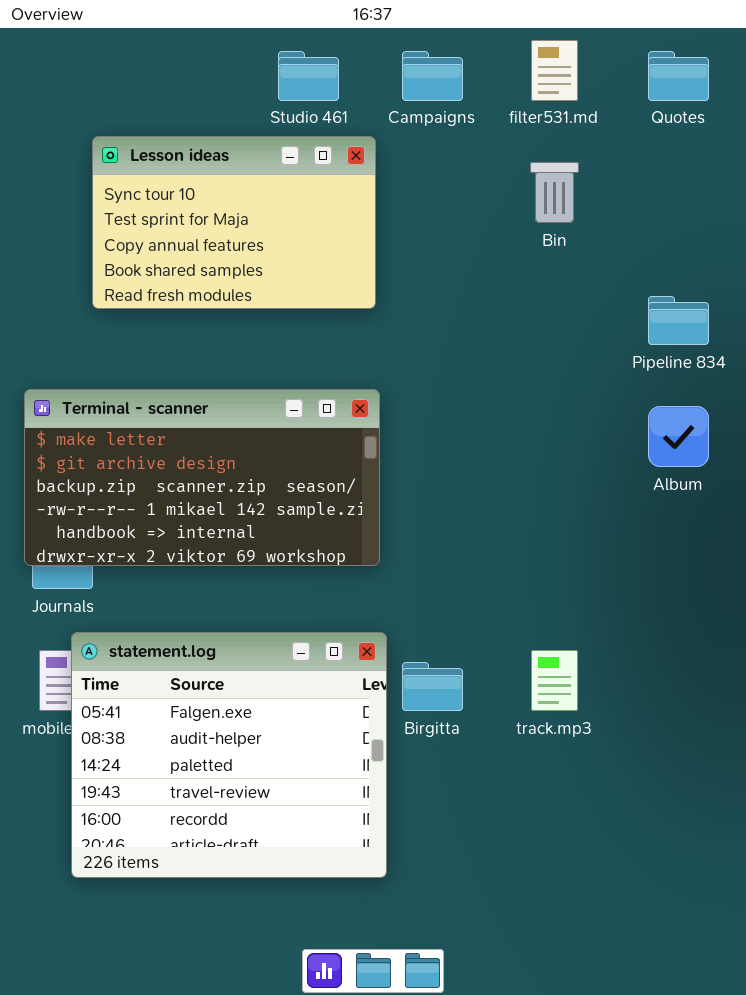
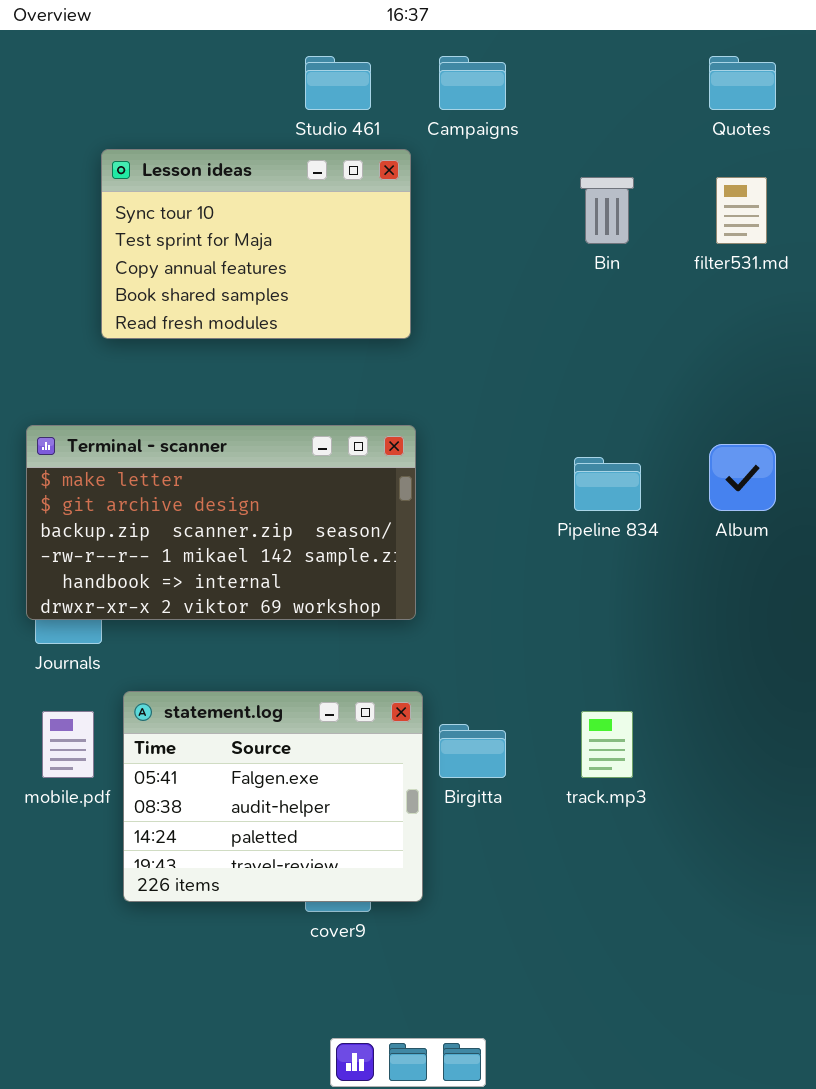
filter531.md: [531,40,578,101] -> [716,177,767,244], moved
Pipeline 834: [648,296,709,345] -> [574,457,641,511], moved
statement.log: [71,632,387,878] -> [123,691,423,902], resized

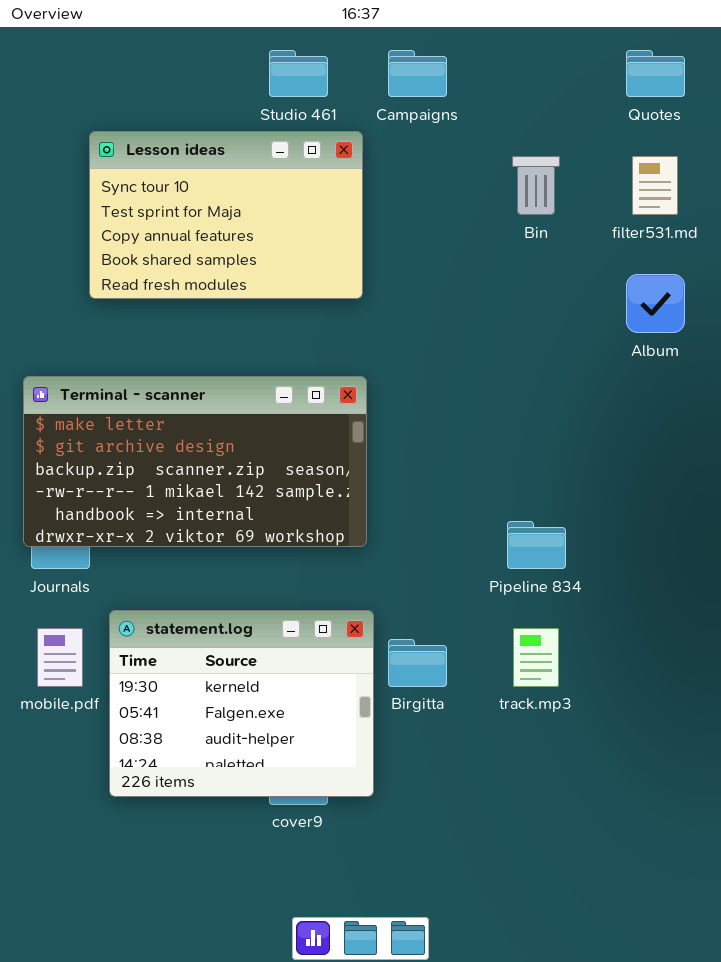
Album: [709,444,776,511] -> [626,274,685,333], moved
Pipeline 834: [574,457,641,511] -> [507,521,566,569], moved
statement.log: [123,691,423,902] -> [109,610,374,797], scrolled up 1 row

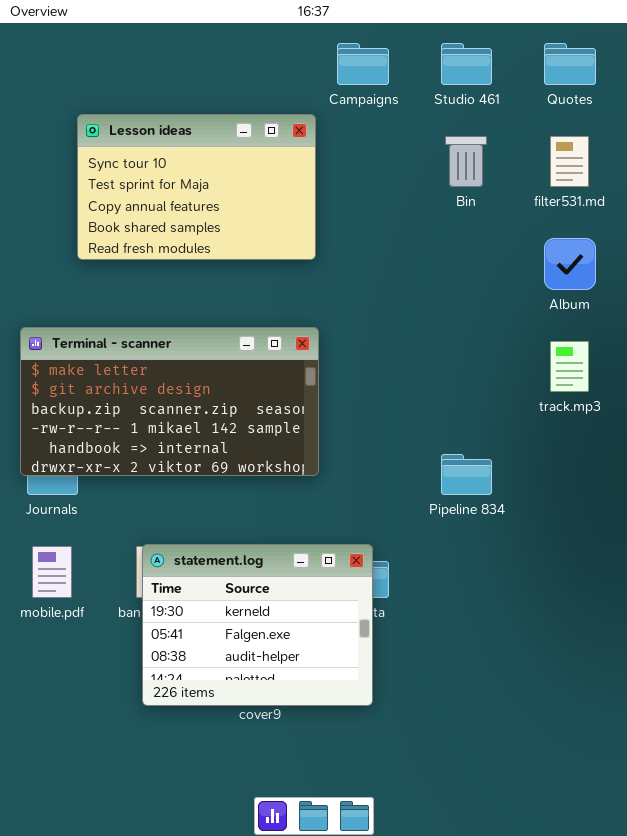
Studio 461: [269,50,328,97] -> [441,43,492,85], moved
statement.log: [109,610,374,797] -> [142,544,373,706], moved
track.mp3: [513,628,559,687] -> [550,341,589,392], moved

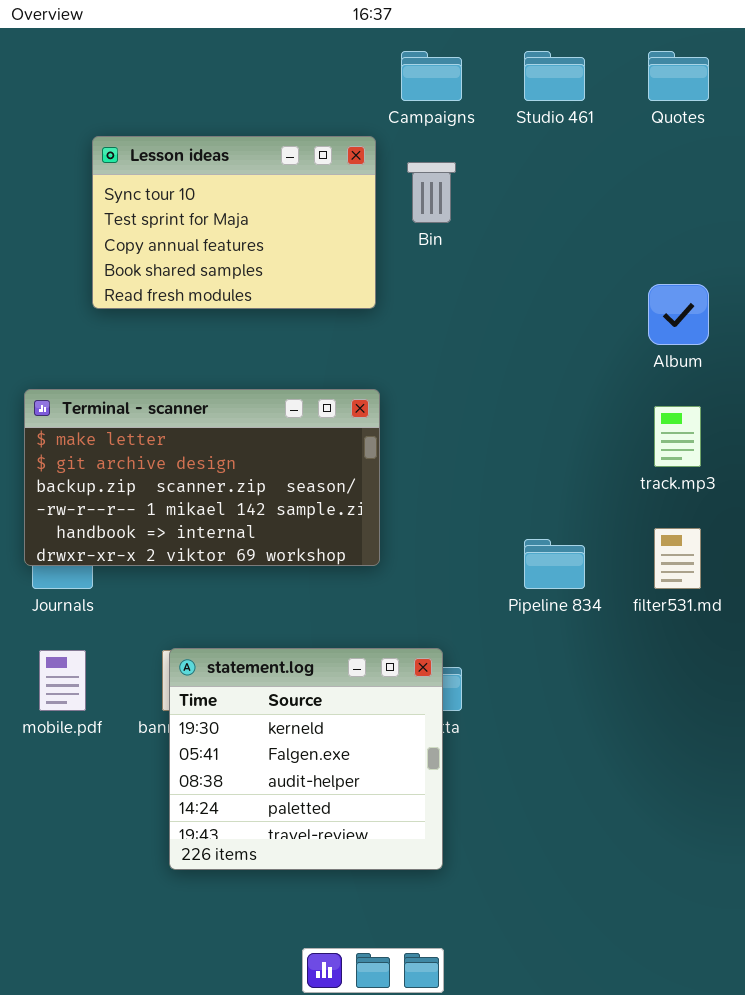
Bin: [445,136,487,187] -> [407,162,456,223], moved
filter531.md: [550,136,589,187] -> [654,528,701,589], moved
statement.log: [142,544,373,706] -> [169,648,443,870], resized

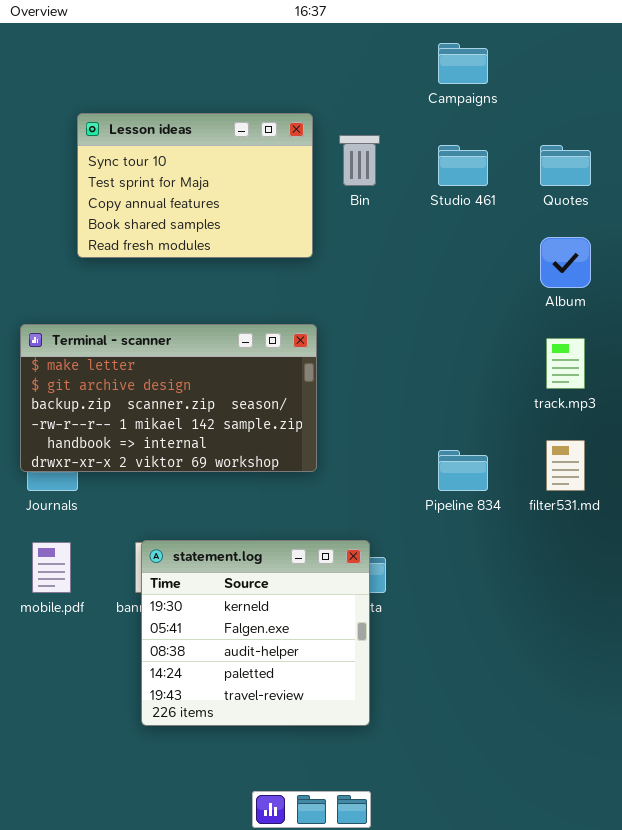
Campaigns: [401,51,462,101] -> [438,43,488,84], moved
Studio 461: [524,51,585,101] -> [438,145,488,186], moved
Quotes: [648,51,709,101] -> [540,145,591,186], moved

